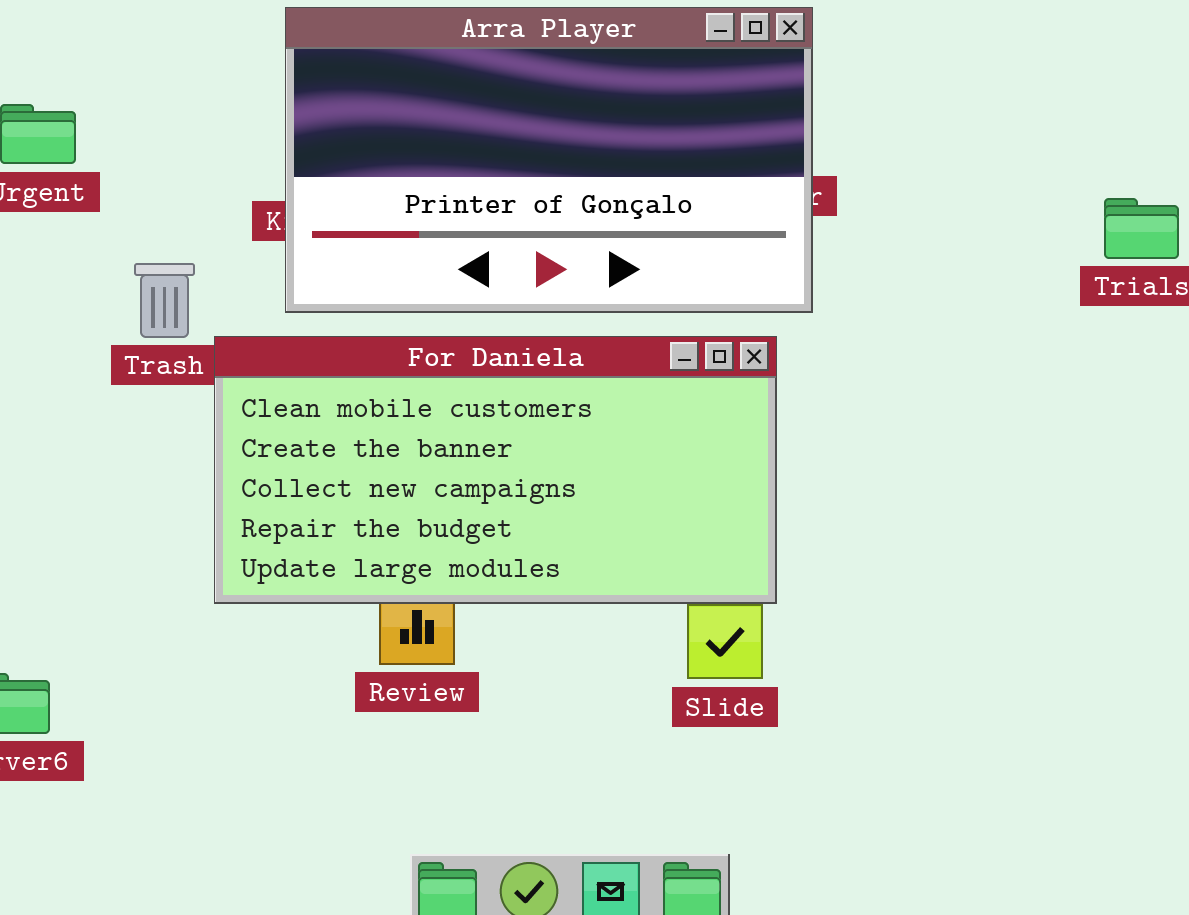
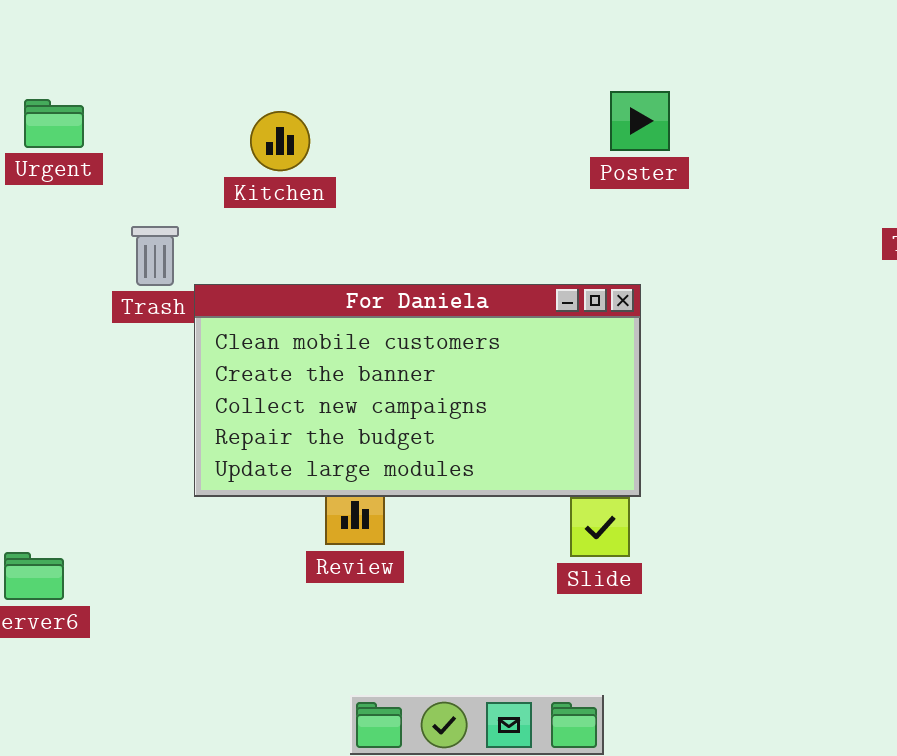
Arra Player: [285,7,813,313] -> none, closed

